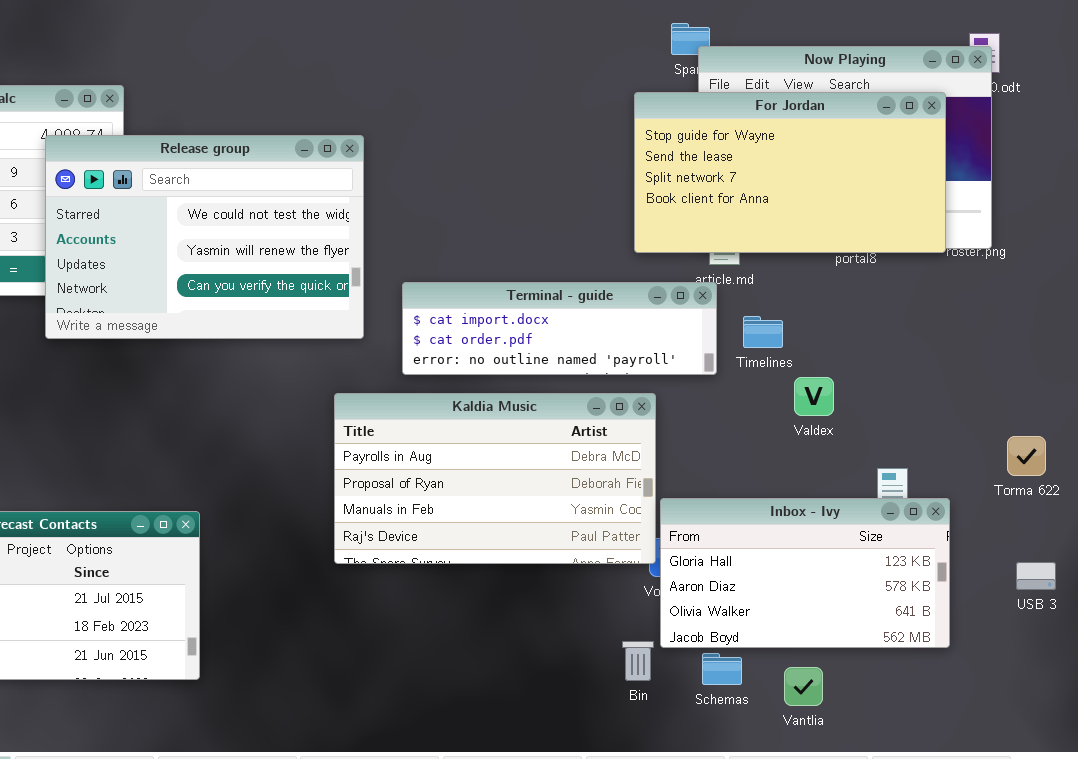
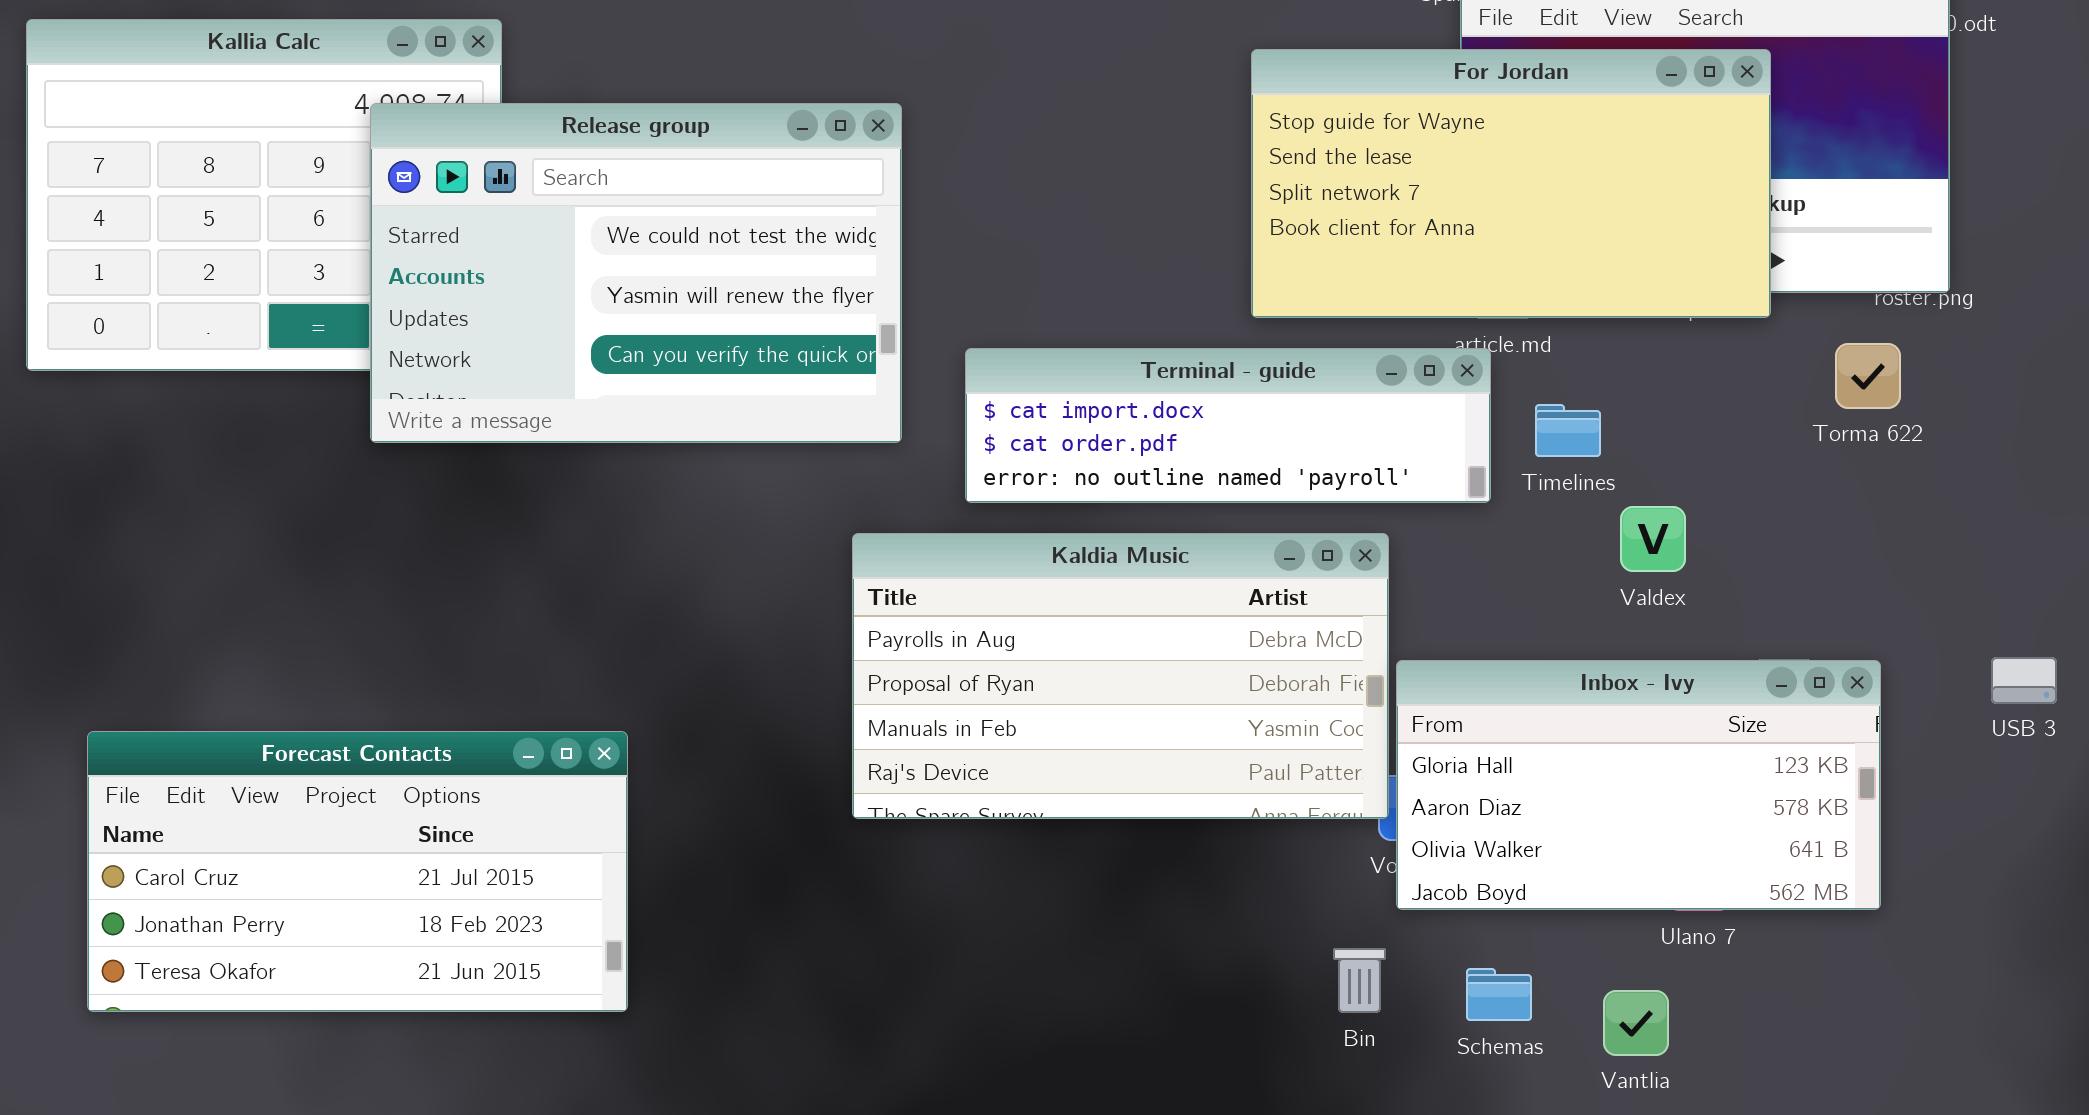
For Jordan: [634,92,946,253] -> [1251,49,1771,318], moved
Torma 622: [1007,436,1046,476] -> [1835,343,1901,409], moved
Inbox - Ivy: [660,498,950,648] -> [1396,660,1881,910], moved
USB 3: [1016,562,1056,590] -> [1991,657,2057,704], moved

